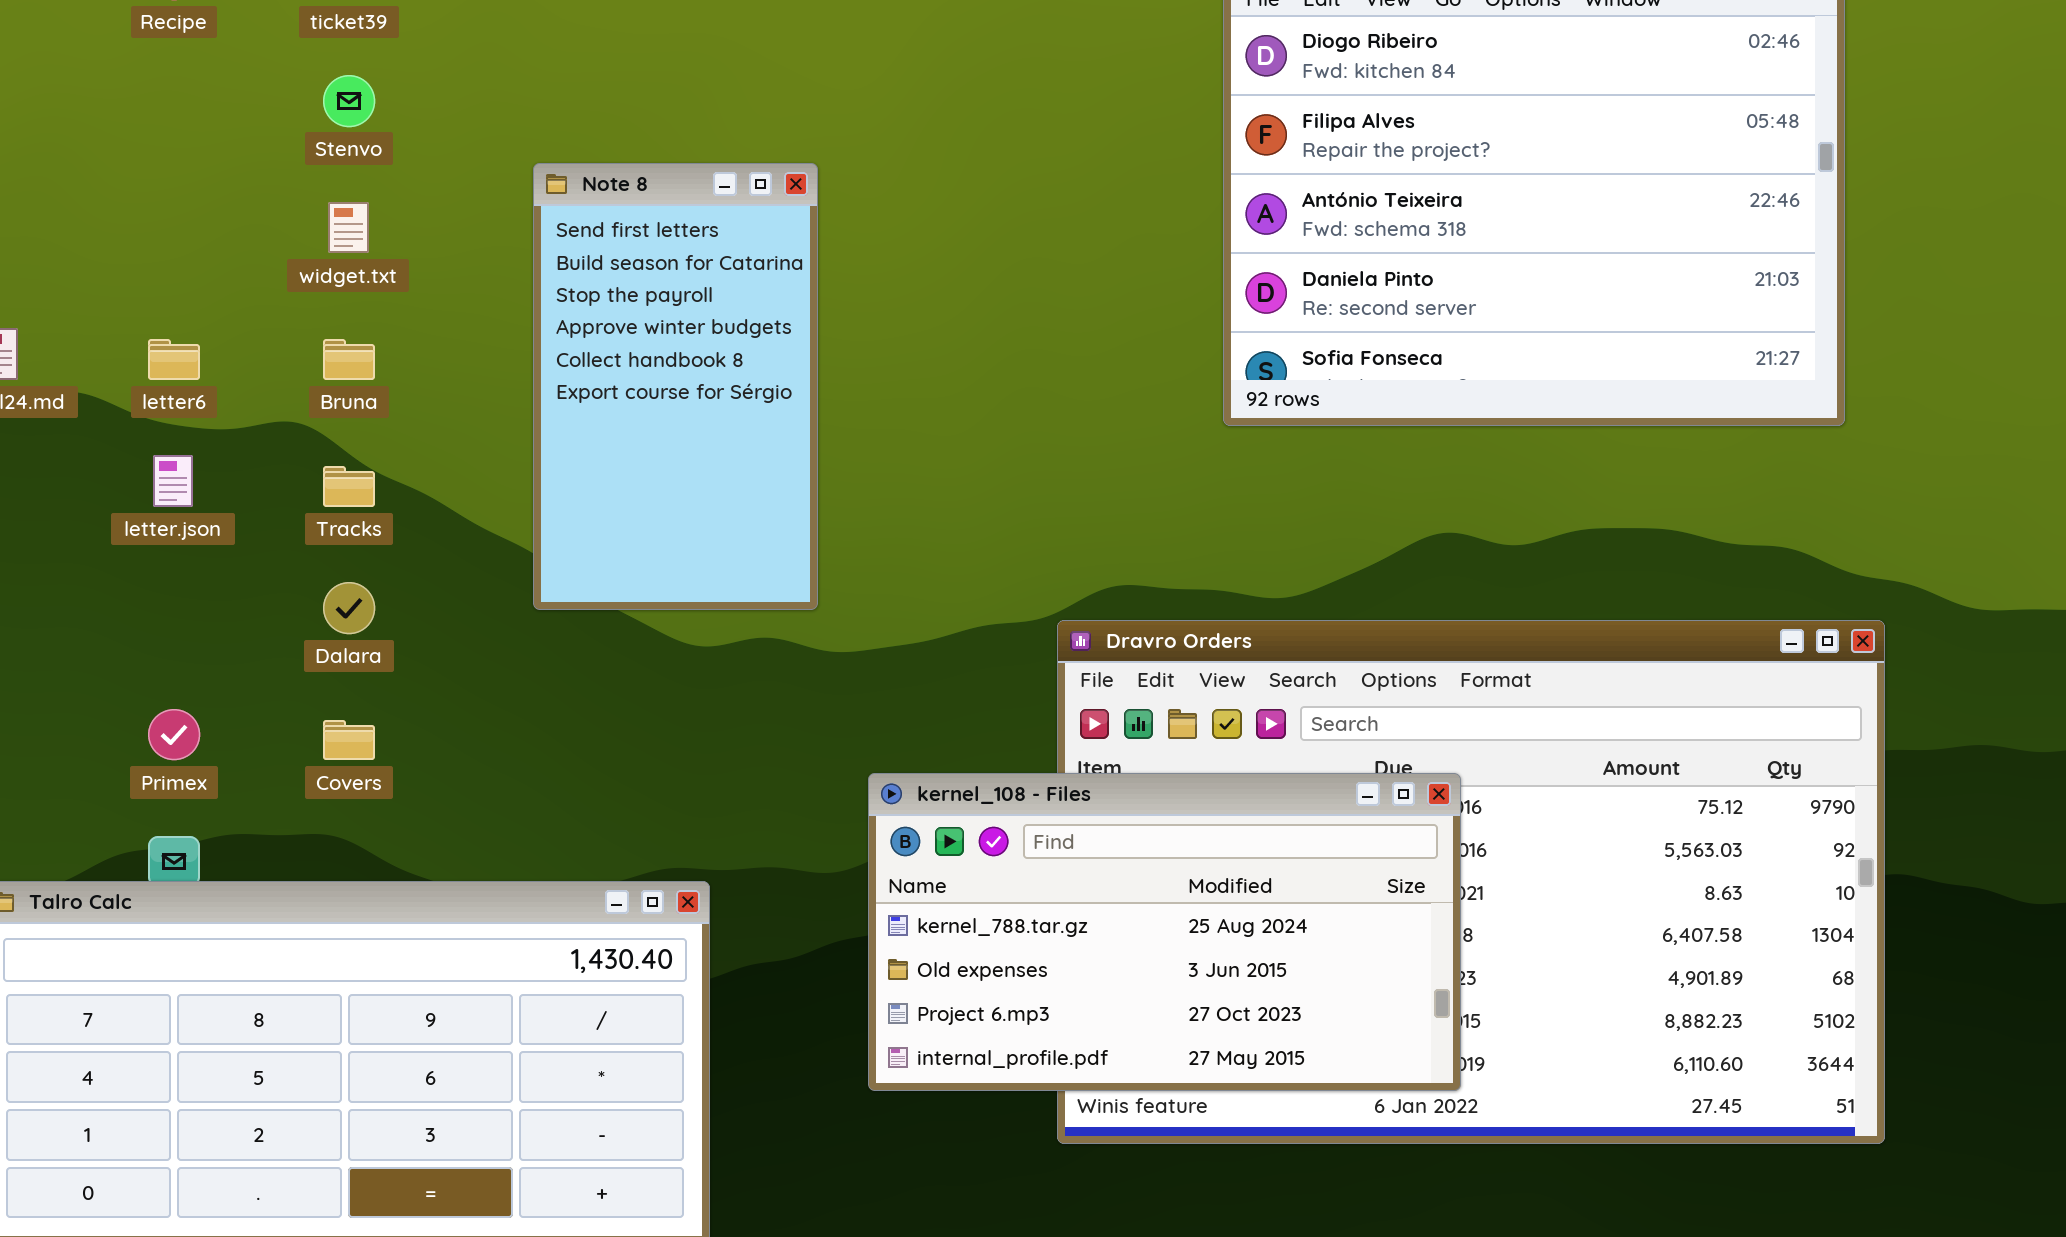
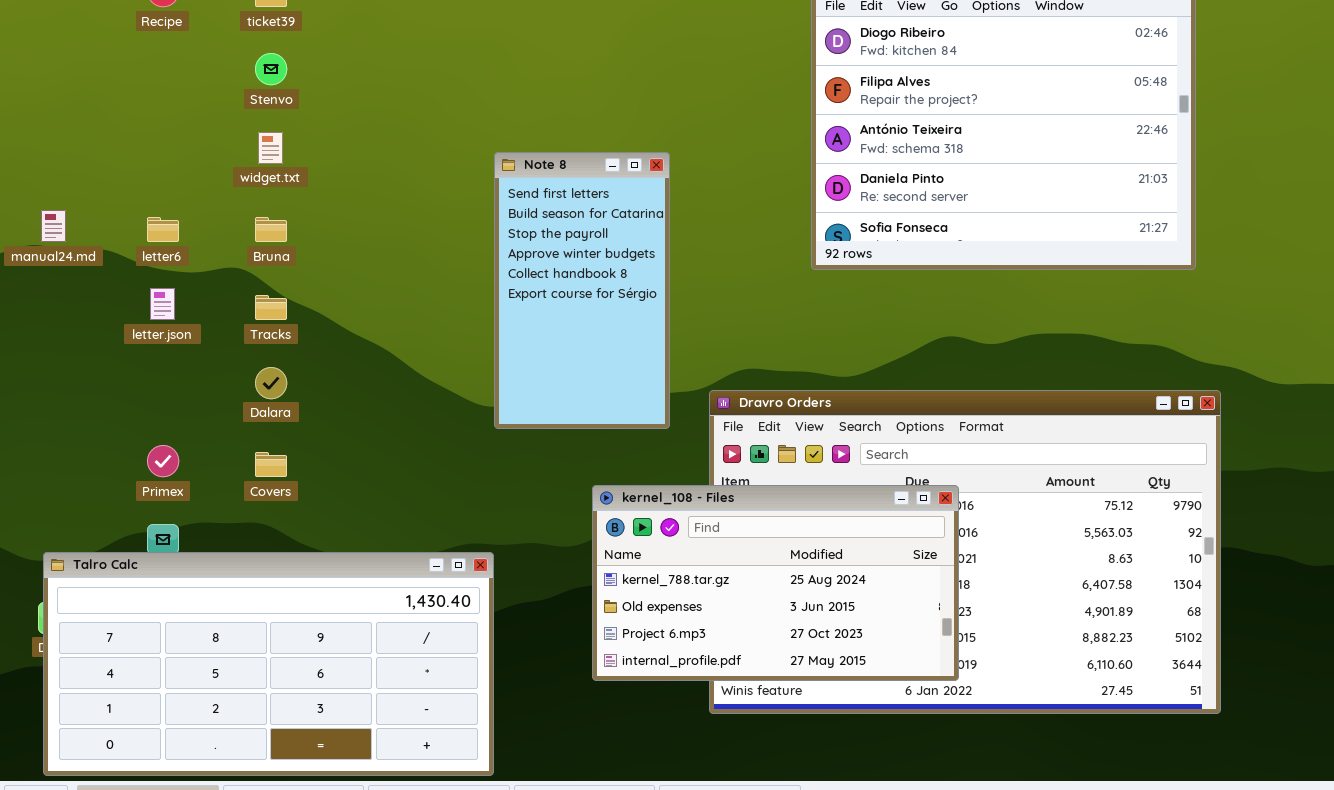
Note 8: [533,163,818,610] -> [494,152,670,429], moved

